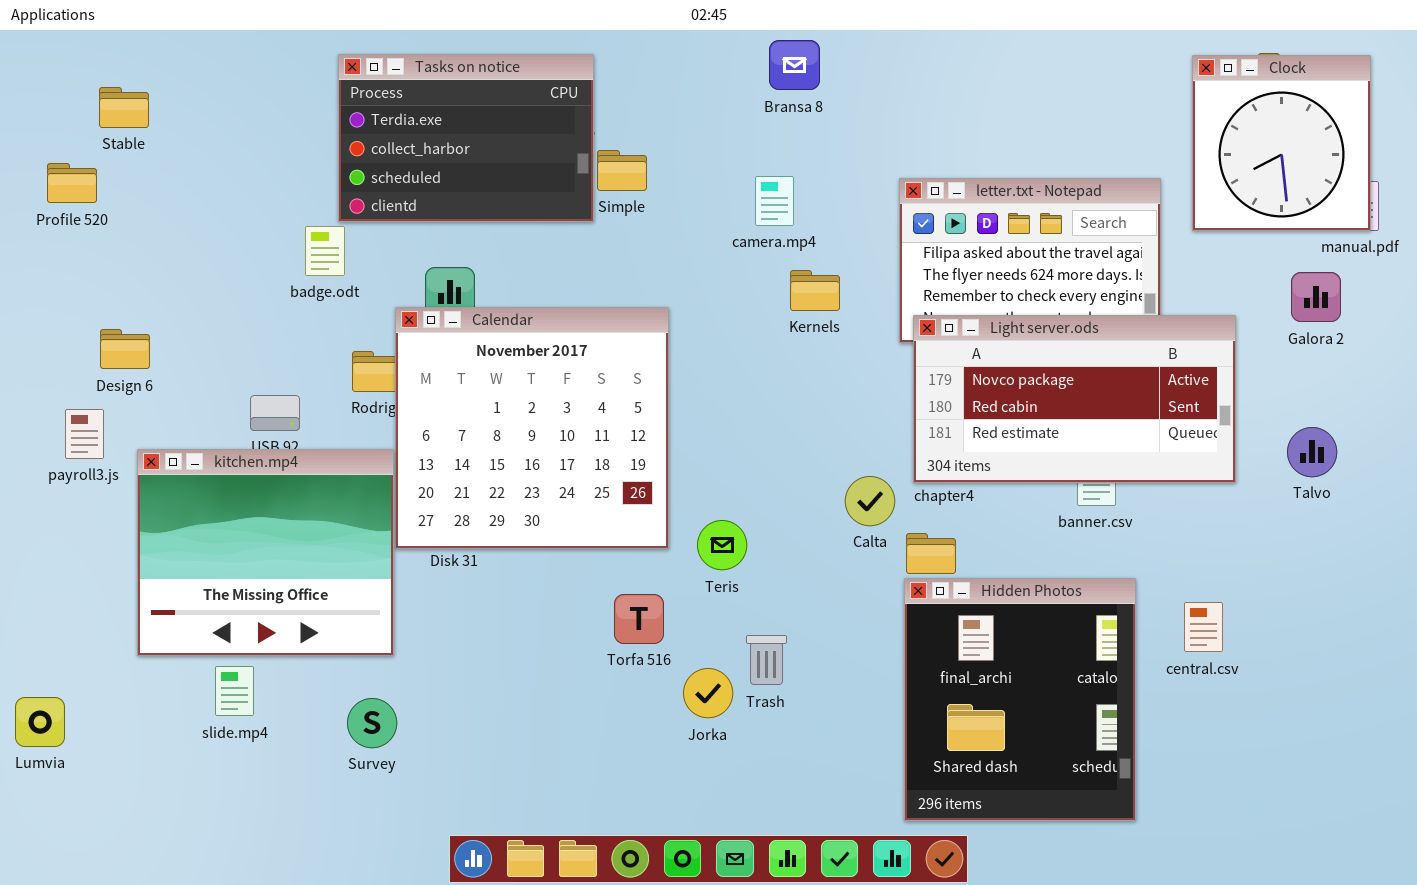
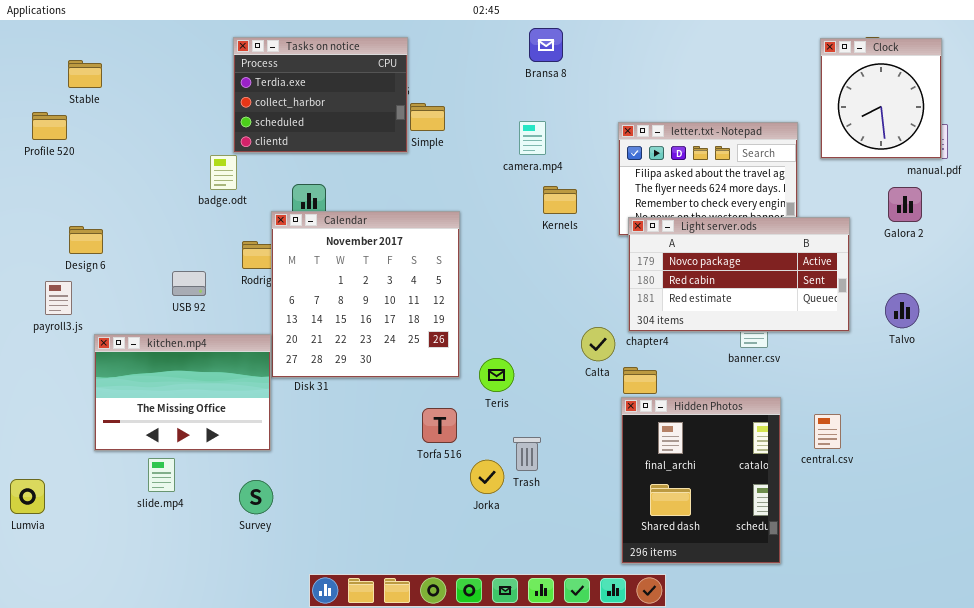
kitchen.mp4: [137,449,394,656] -> [94,334,271,451], resized

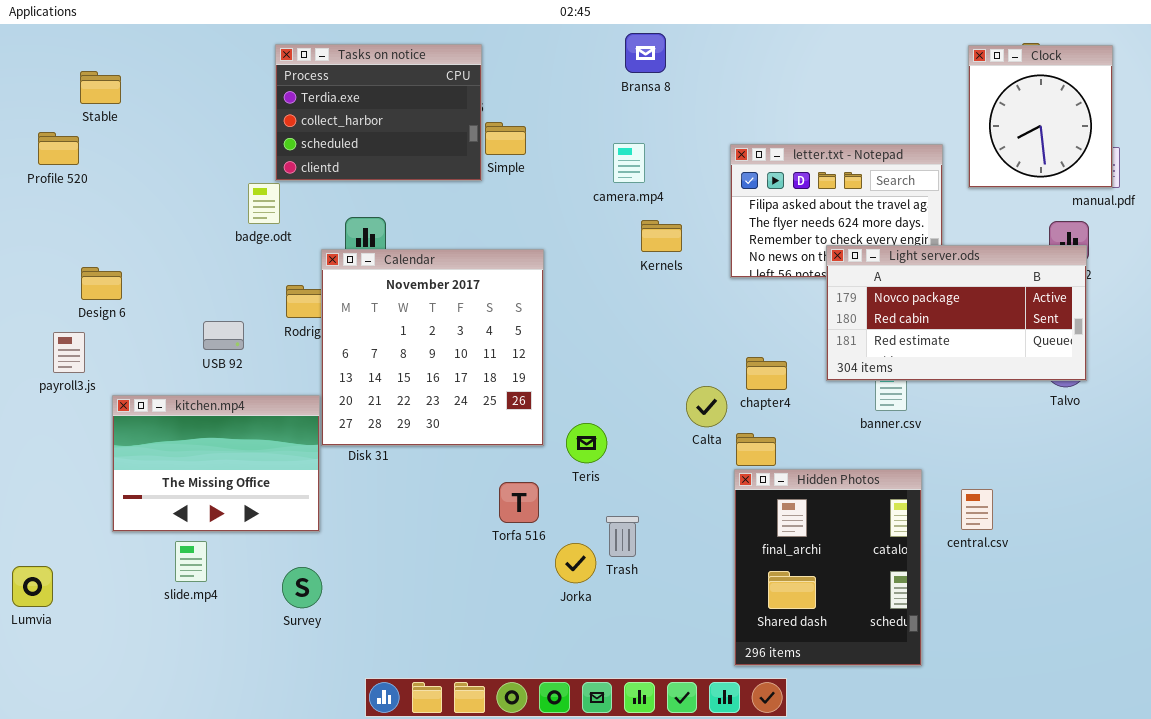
Light server.ods: [628,217,850,332] -> [826,245,1087,381], moved

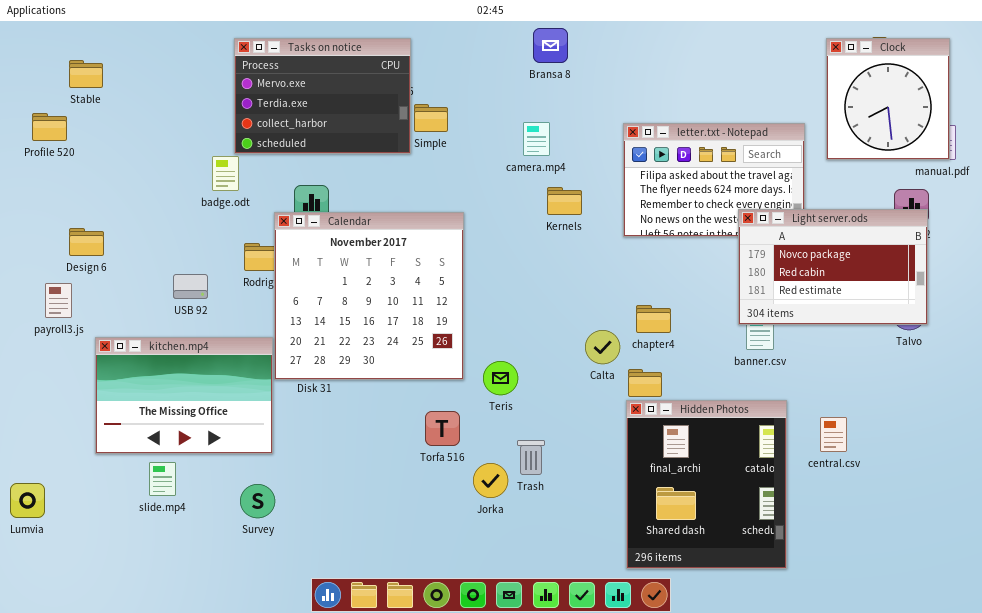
Tasks on notice: [275,44,482,181] -> [234,38,411,154], scrolled up 1 row
Light server.ods: [826,245,1087,381] -> [738,209,928,325], resized

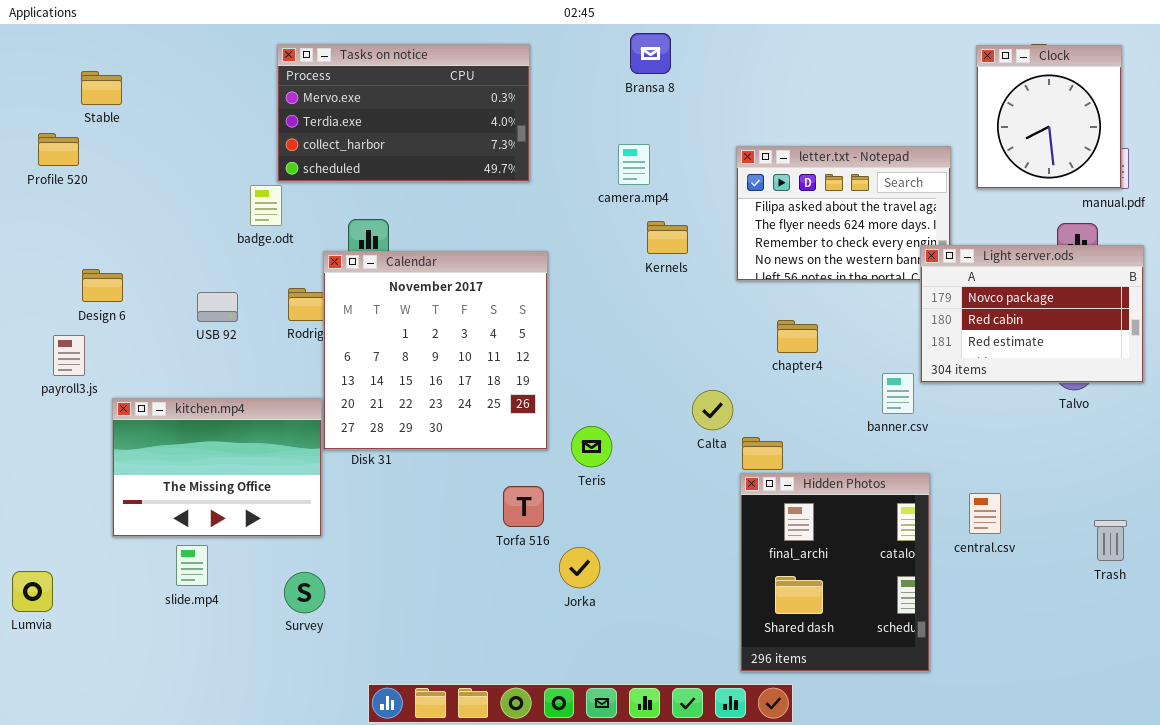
Tasks on notice: [234,38,411,154] -> [277,44,530,182], resized
Light server.ods: [738,209,928,325] -> [920,245,1144,383], moved
USB 92: [173,274,208,299] -> [197,292,238,322], moved
chapter4: [636,305,671,333] -> [777,320,818,353], moved
Trash: [517,440,545,475] -> [1094,520,1127,561], moved

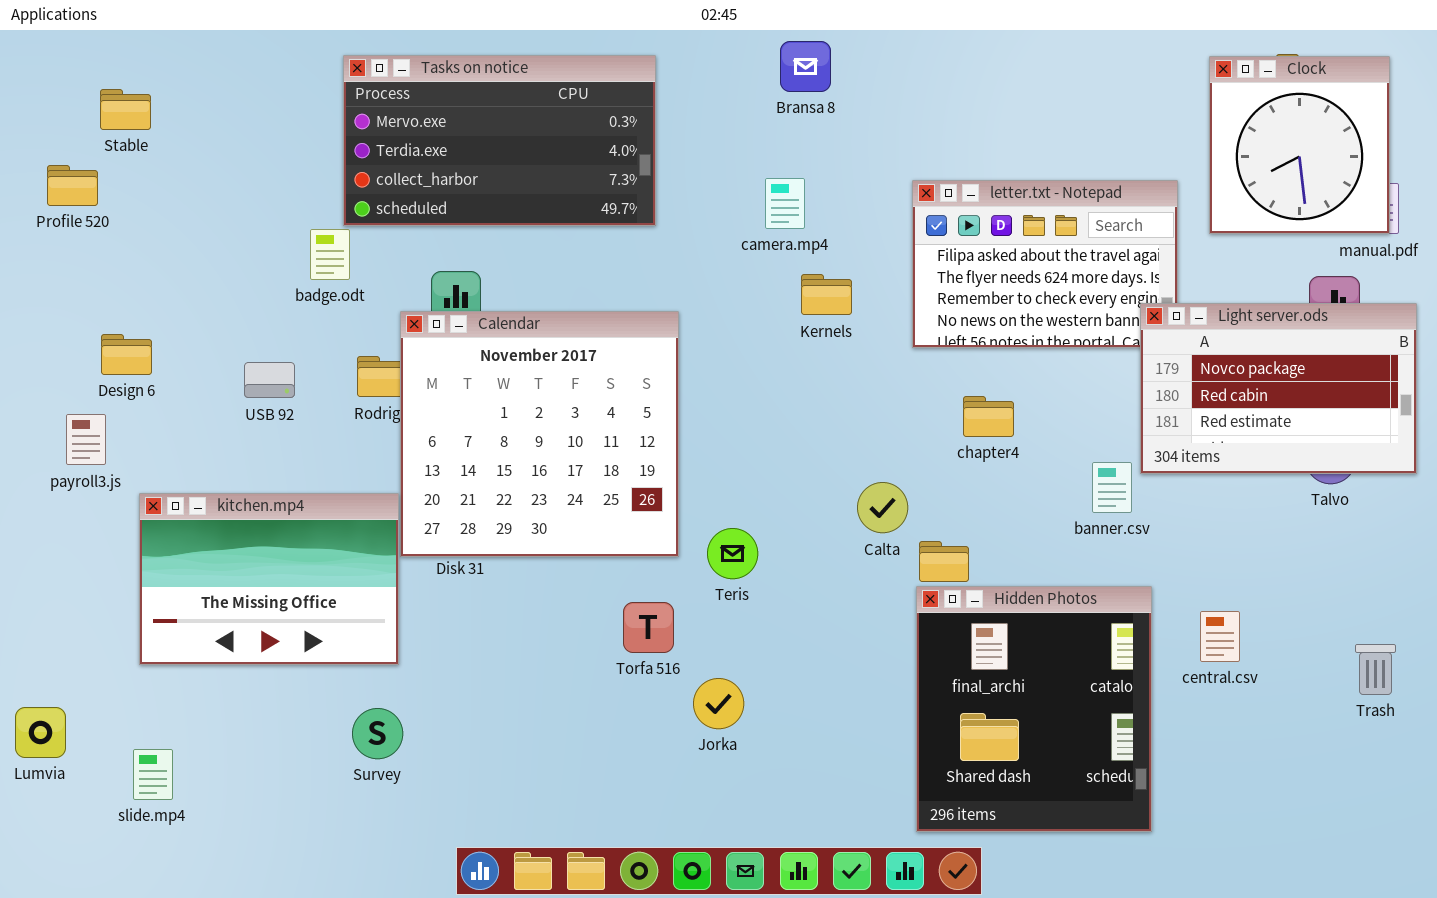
slide.mp4: [176,545,208,586] -> [133,749,173,800], moved

